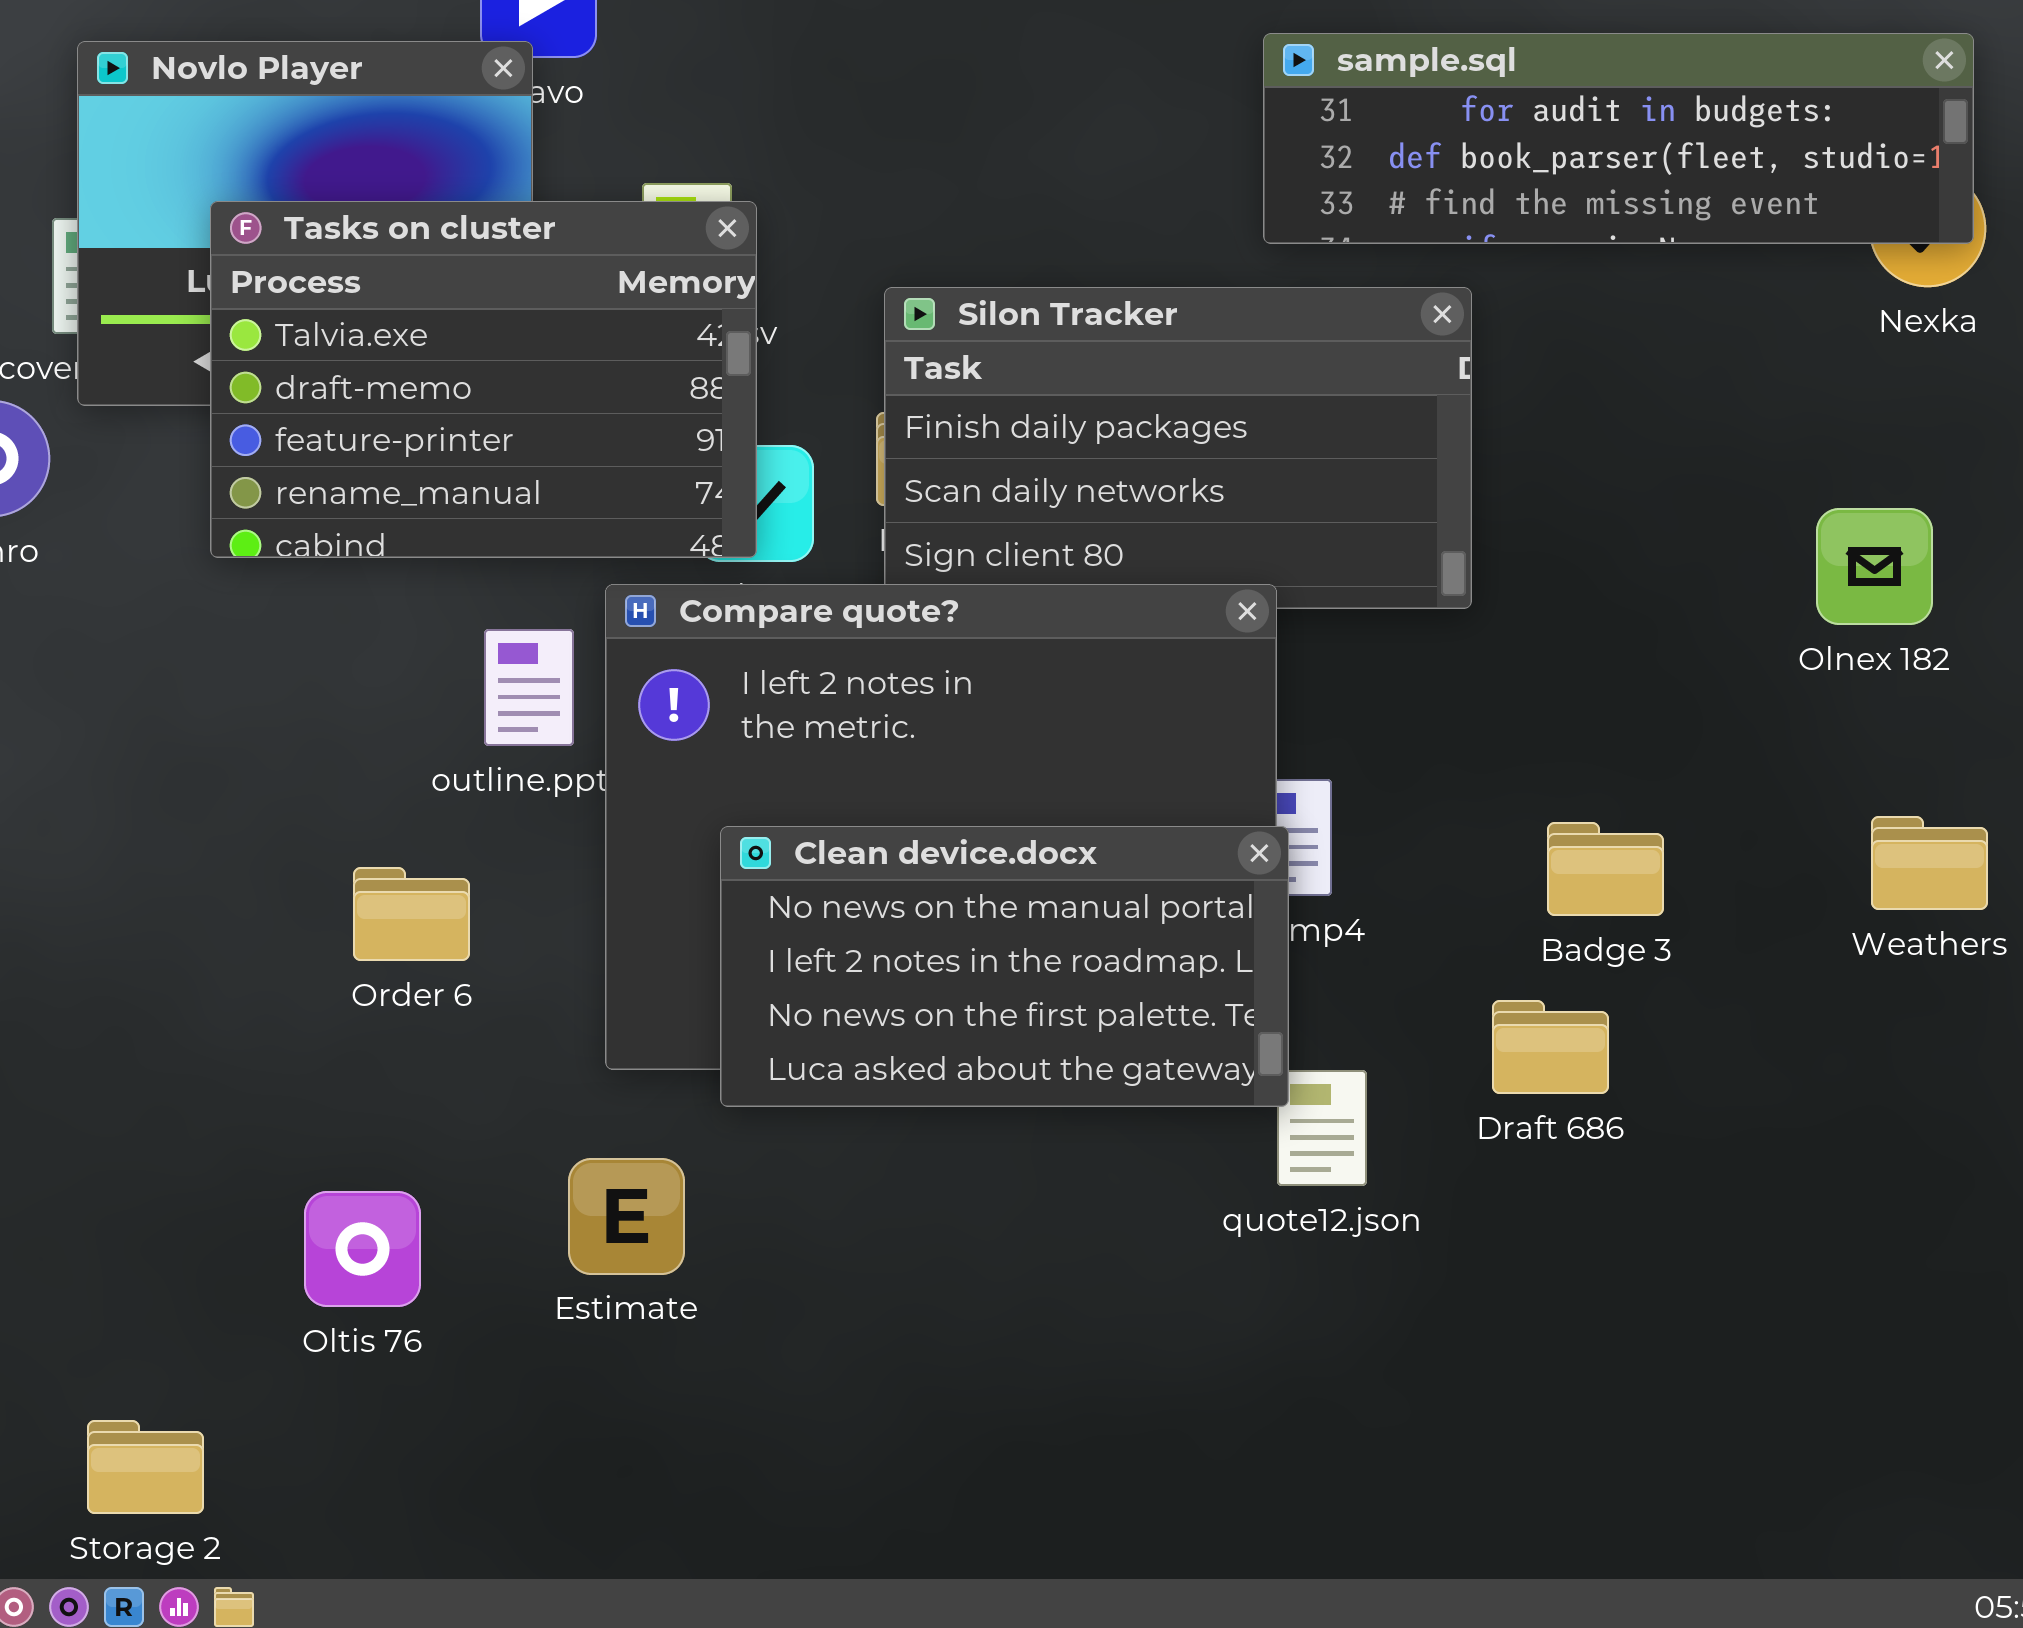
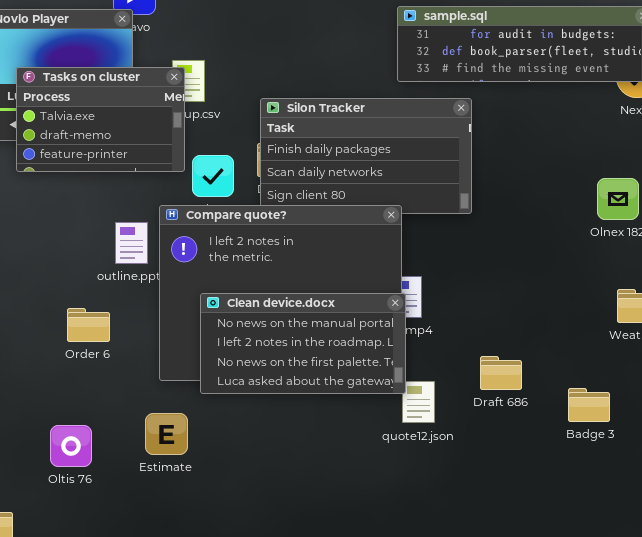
Tasks on cluster: [210,201,757,558] -> [16,67,185,172], resized
Badge 3: [1547,822,1664,916] -> [568,388,610,422], moved

